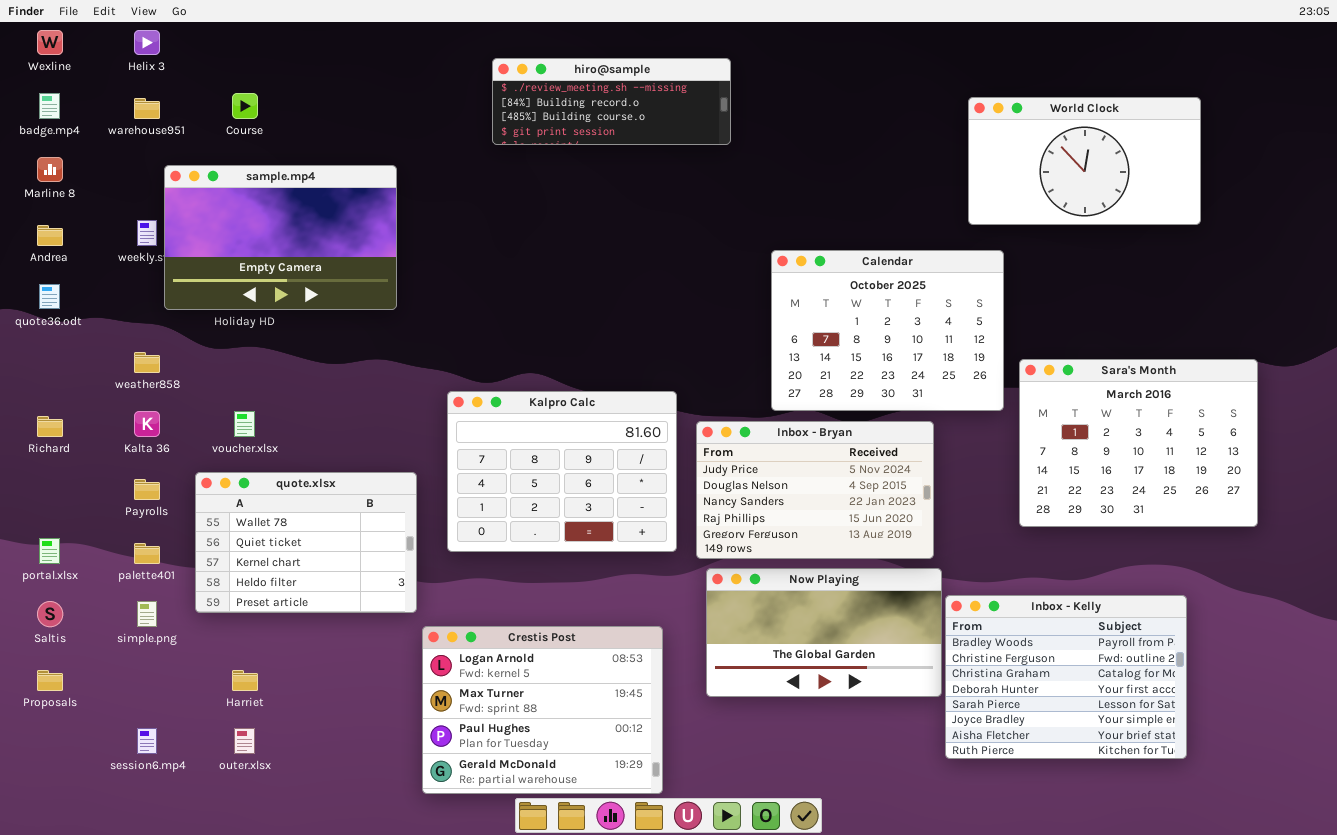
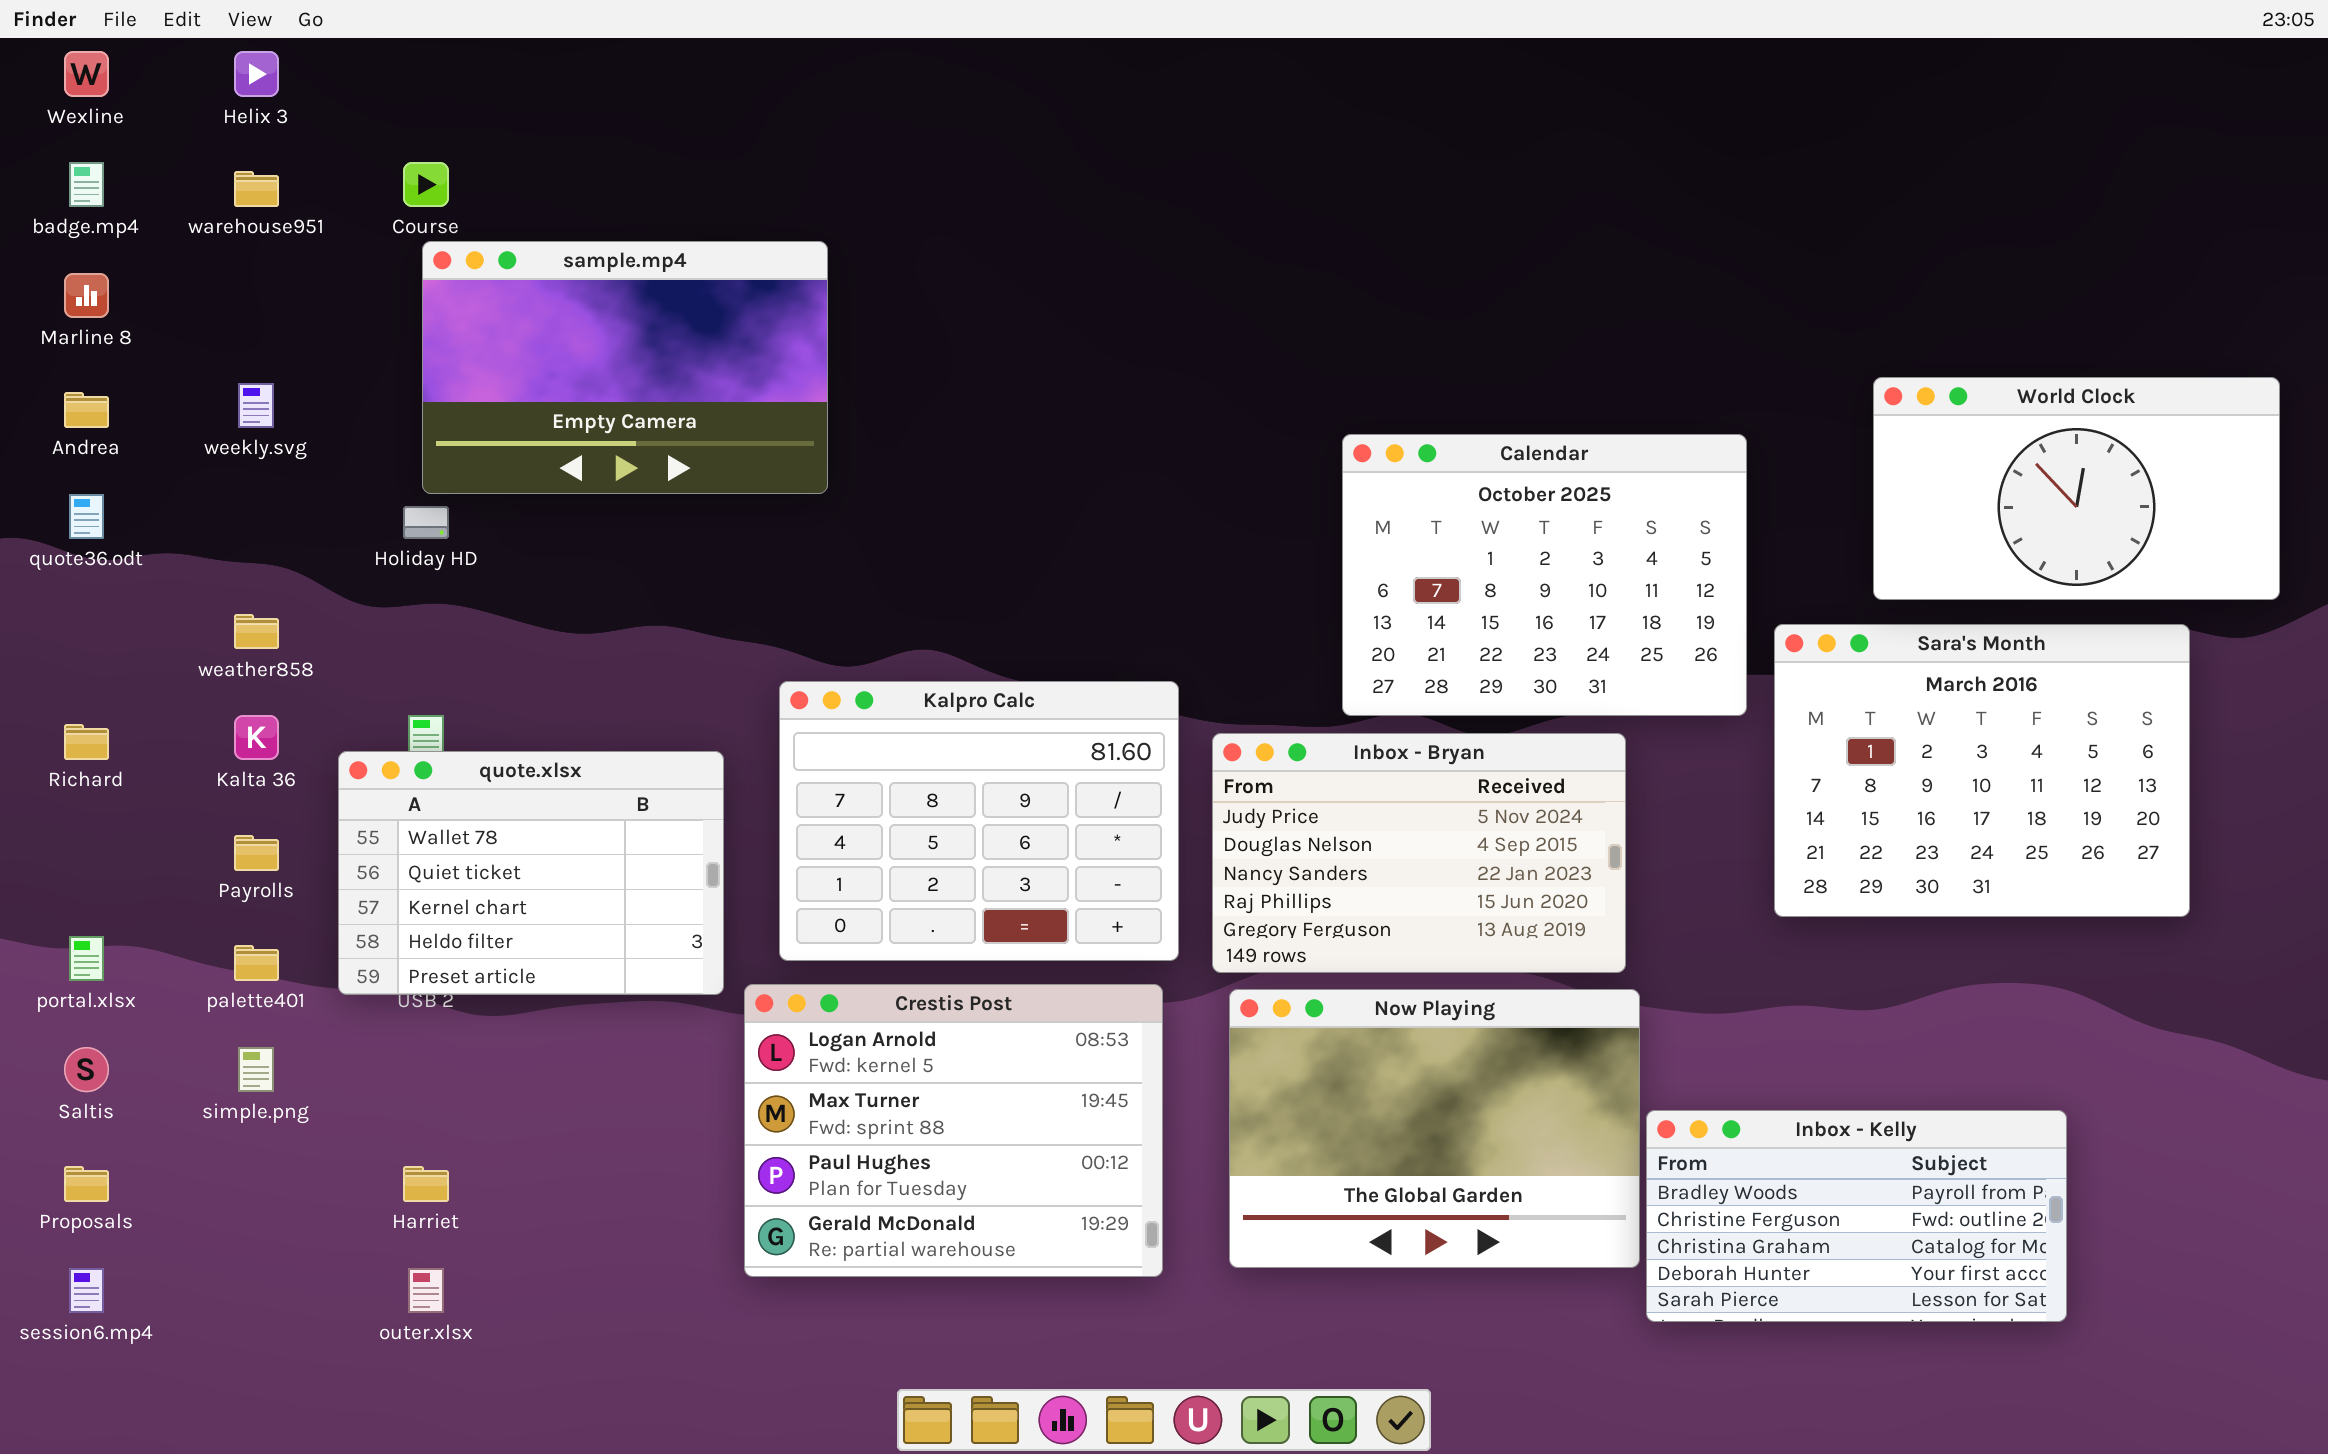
hiro@sample: [492,58,731,145] -> none, closed
World Clock: [968,97,1201,225] -> [1873,377,2280,600], moved
sample.mp4: [164,165,397,310] -> [422,241,828,494], moved
quote.xlsx: [195,472,417,613] -> [338,751,724,995], moved
Now Playing: [706,568,942,697] -> [1229,989,1640,1268], resized
Inbox - Kelly: [945,595,1187,759] -> [1646,1110,2067,1322], resized
Crestis Post: [422,626,663,794] -> [744,984,1163,1277], moved
session6.mp4: [137,728,157,754] -> [69,1268,104,1313], moved

